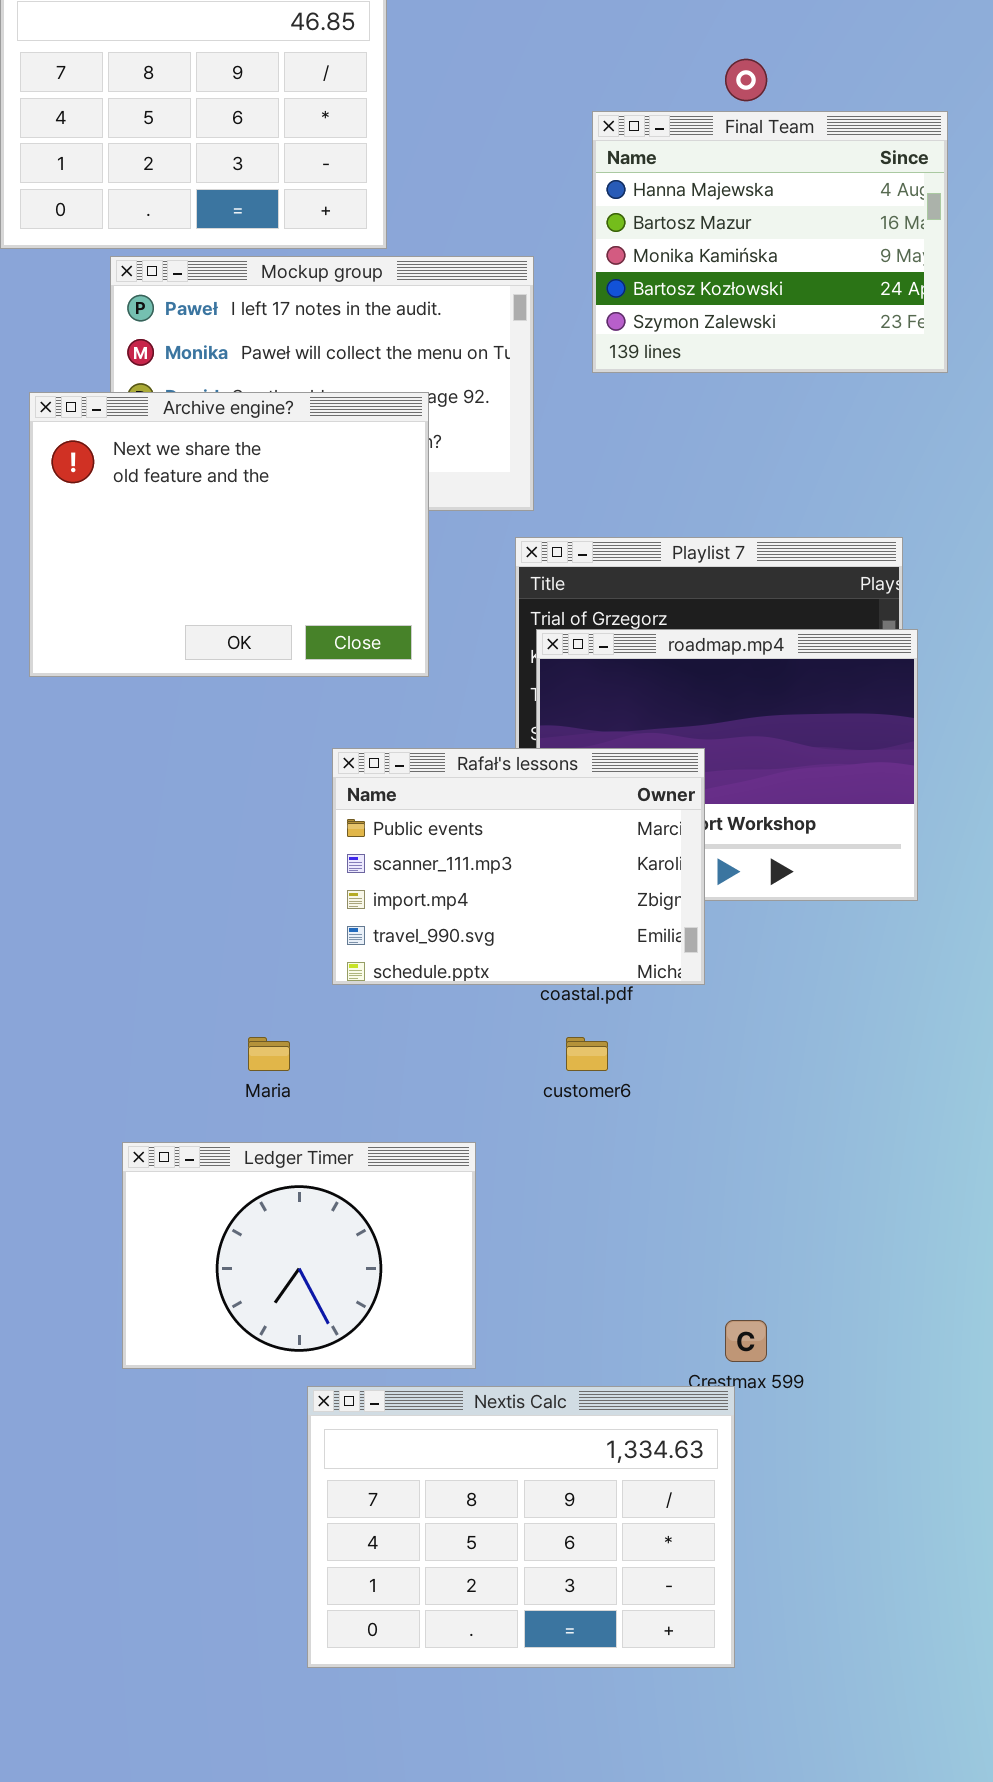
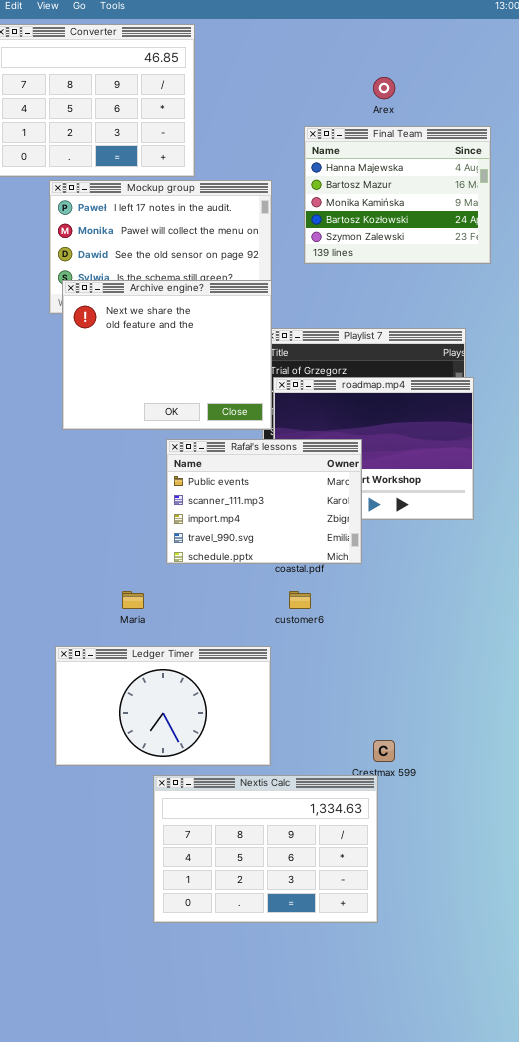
Final Team: [592,111,948,373] -> [304,126,491,264], moved
Archive engine?: [29,392,429,677] -> [62,280,272,430], moved
Ledger Timer: [122,1142,476,1369] -> [55,646,271,766], resized

